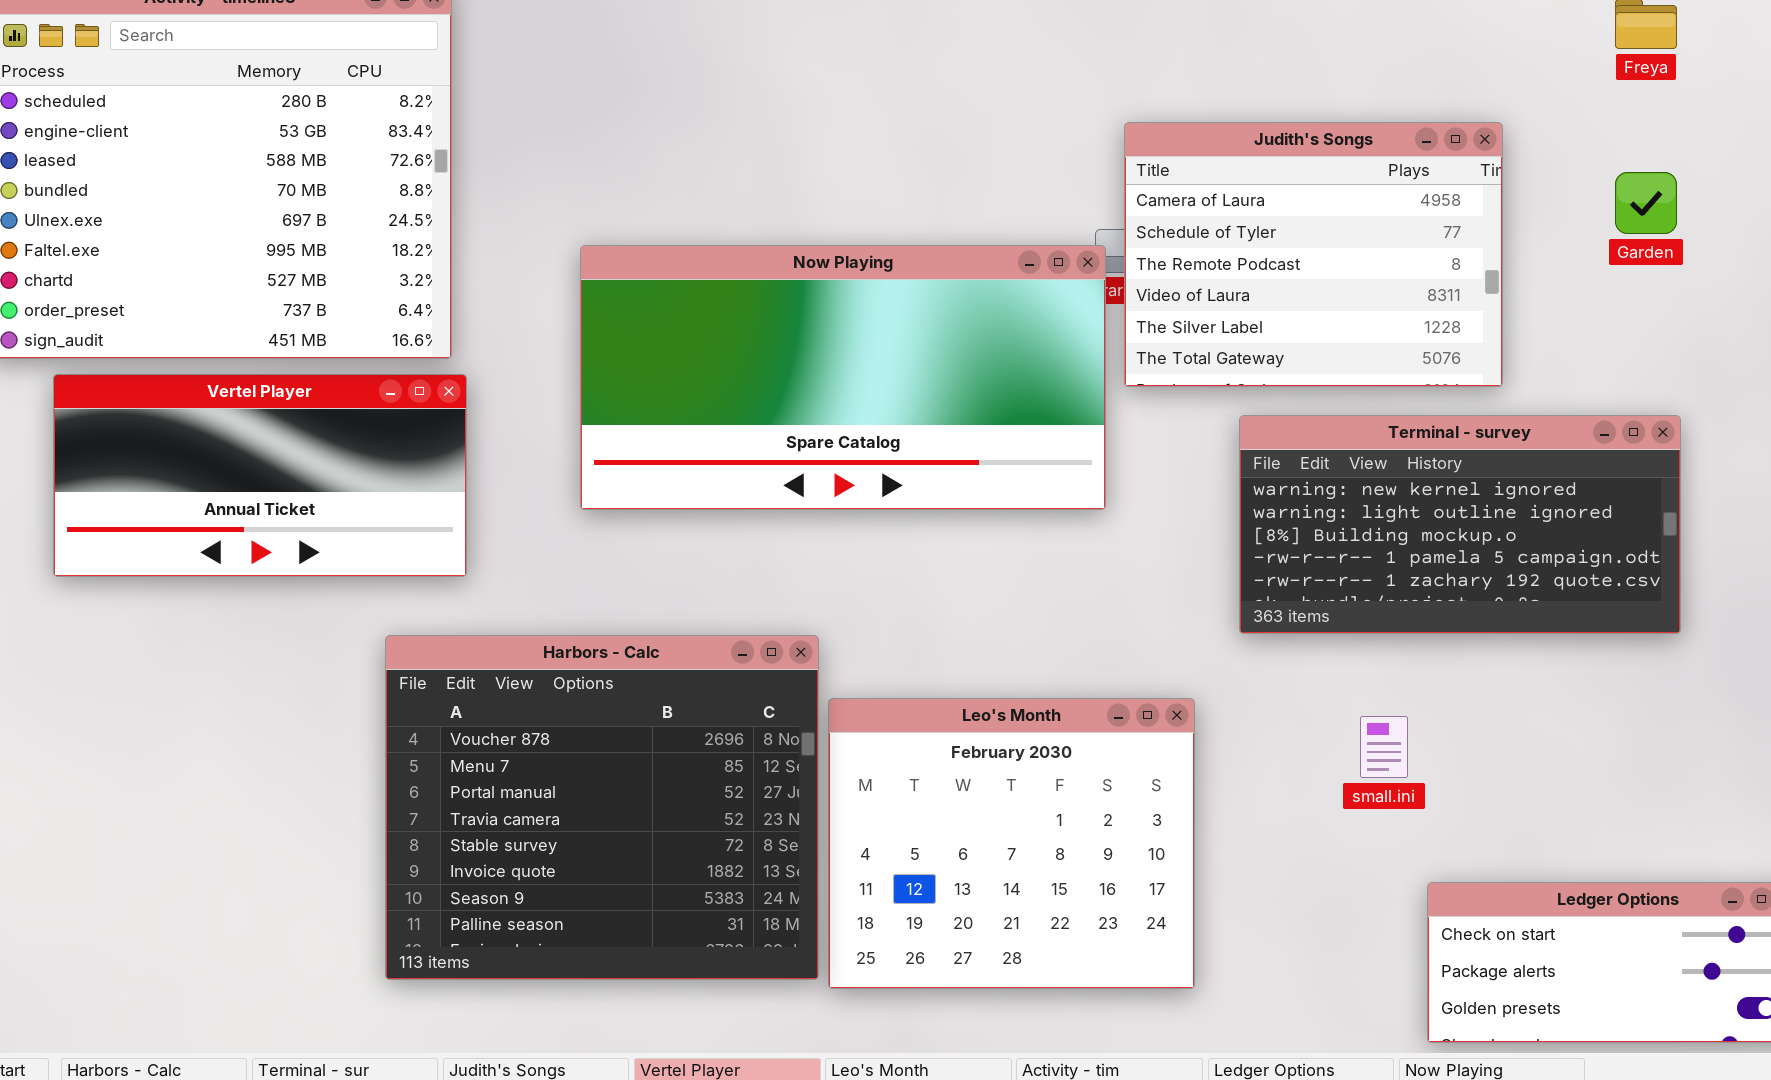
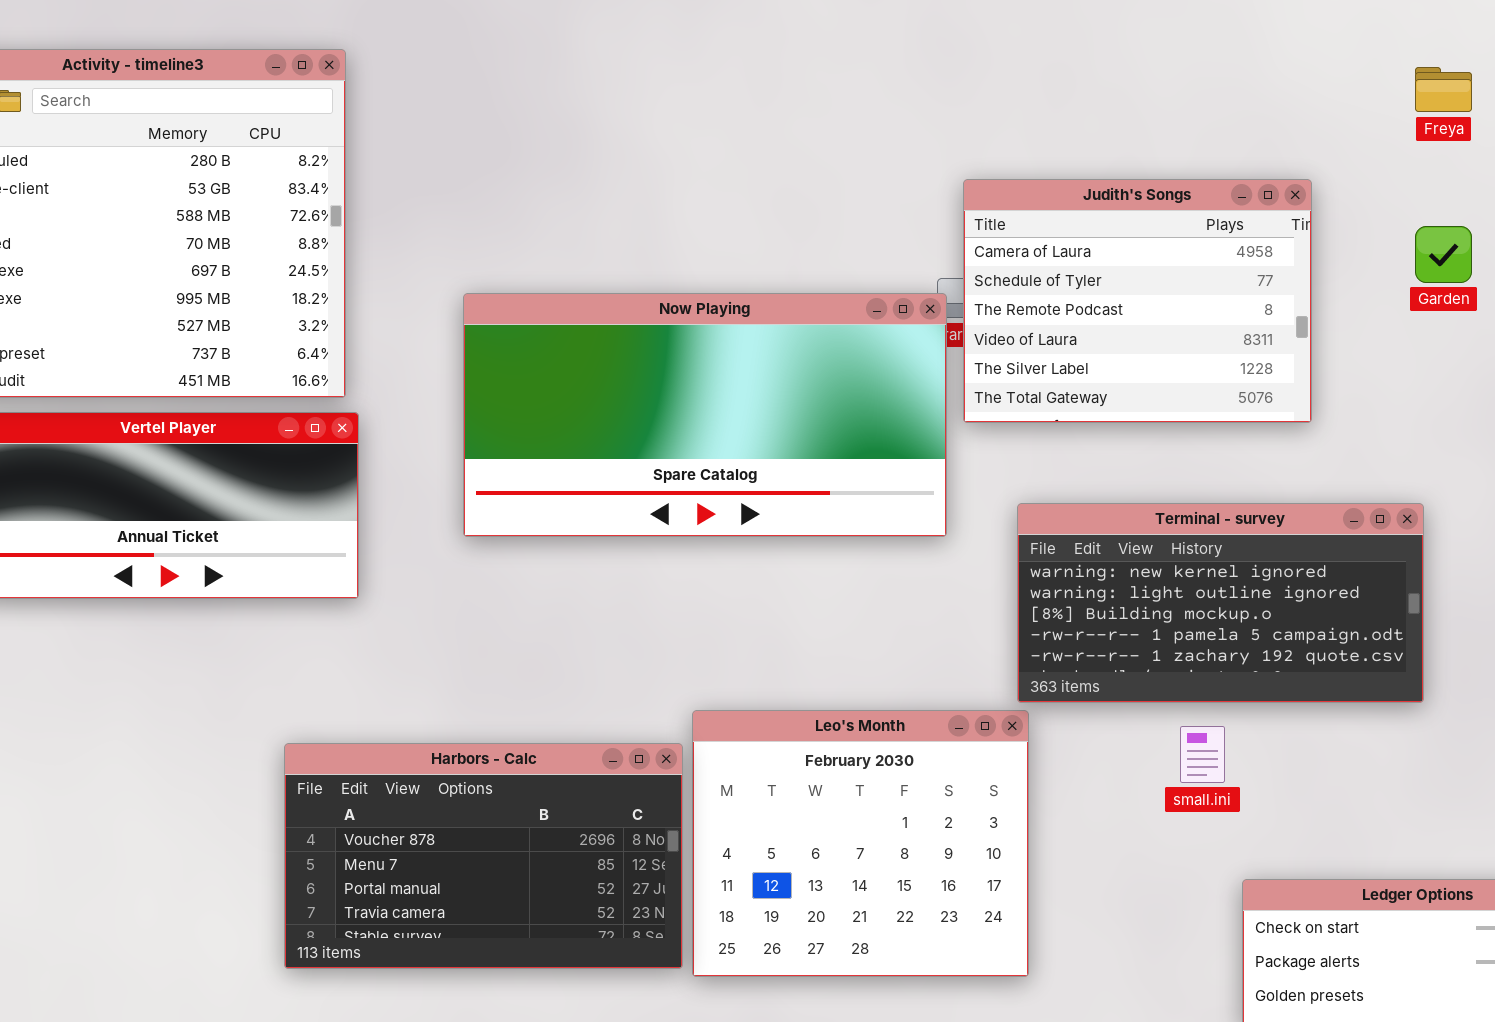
Terminal - survey: [1239,415,1681,634] -> [1017,503,1424,703], moved
Harbors - Calc: [385,635,819,980] -> [284,743,683,969], resized

